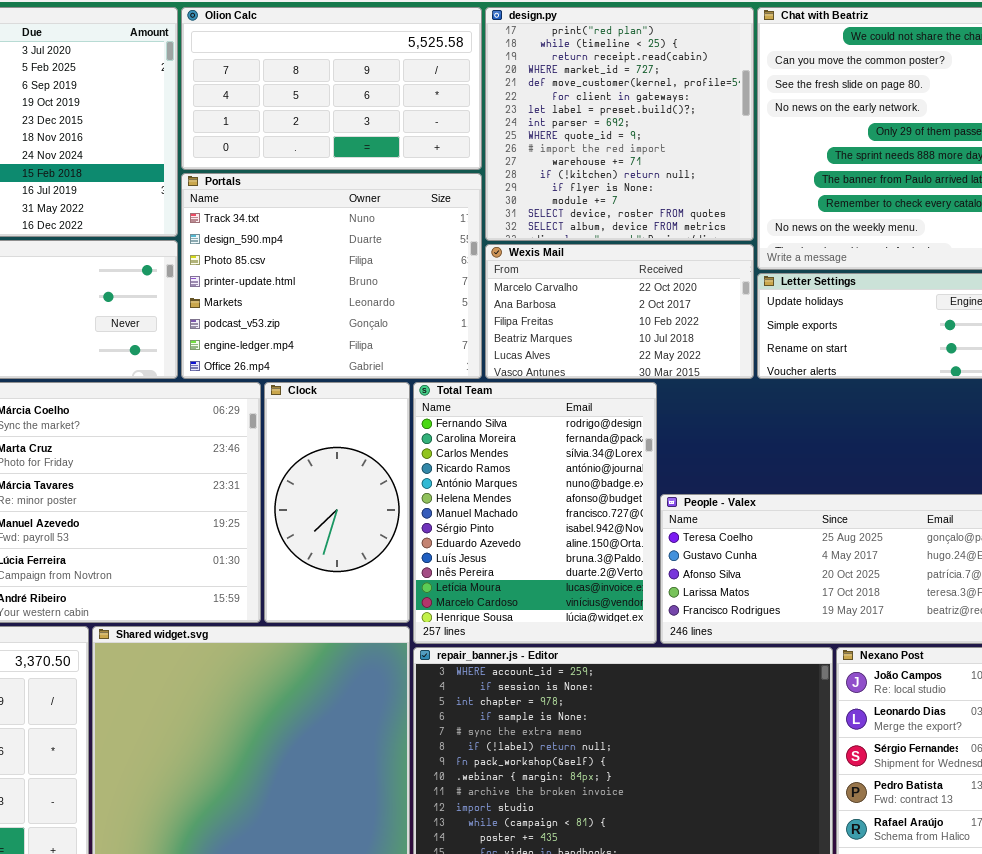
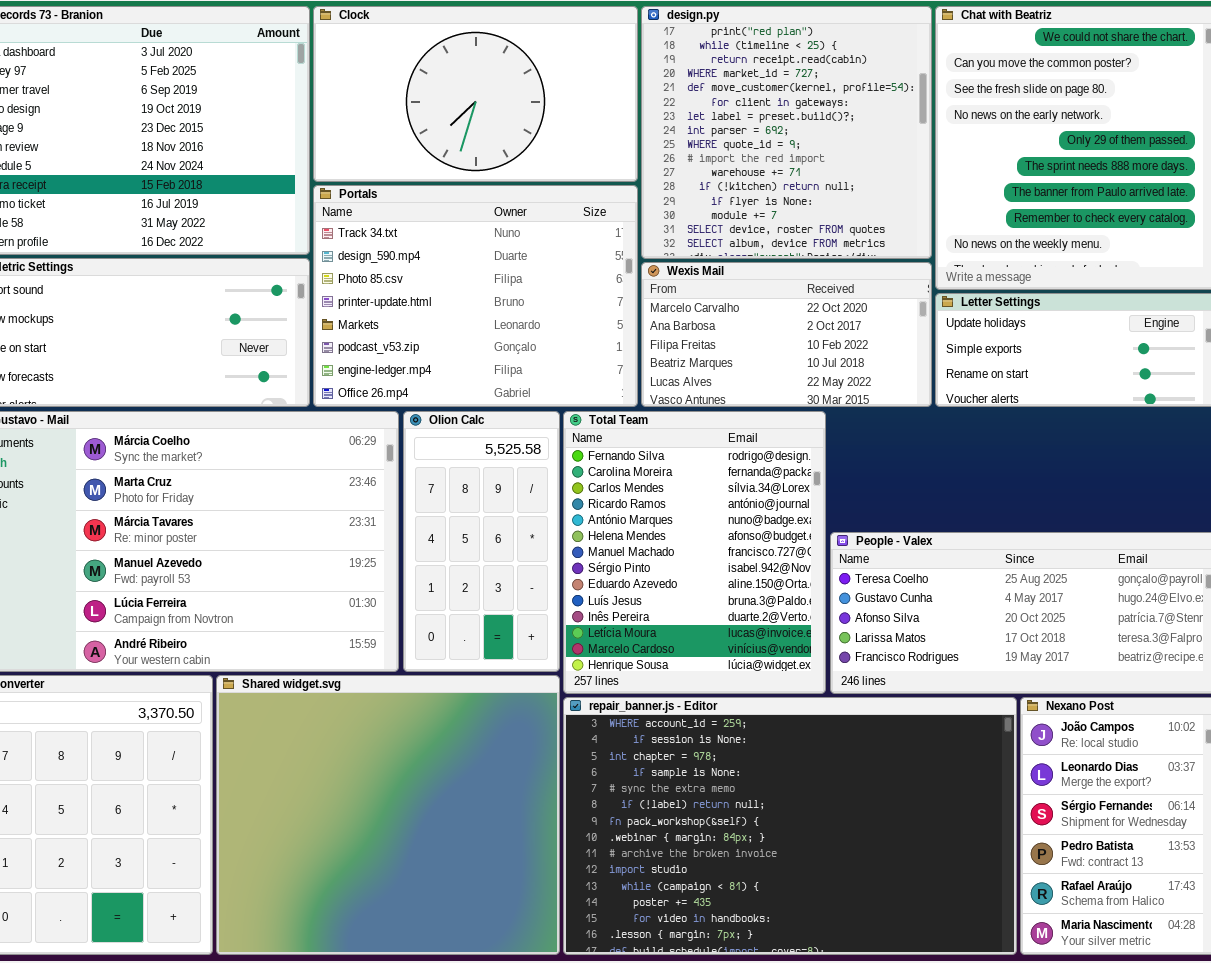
Olion Calc: [181,7,482,170] -> [403,411,560,672], moved, resized
Clock: [264,382,410,623] -> [313,6,638,182], moved, resized

